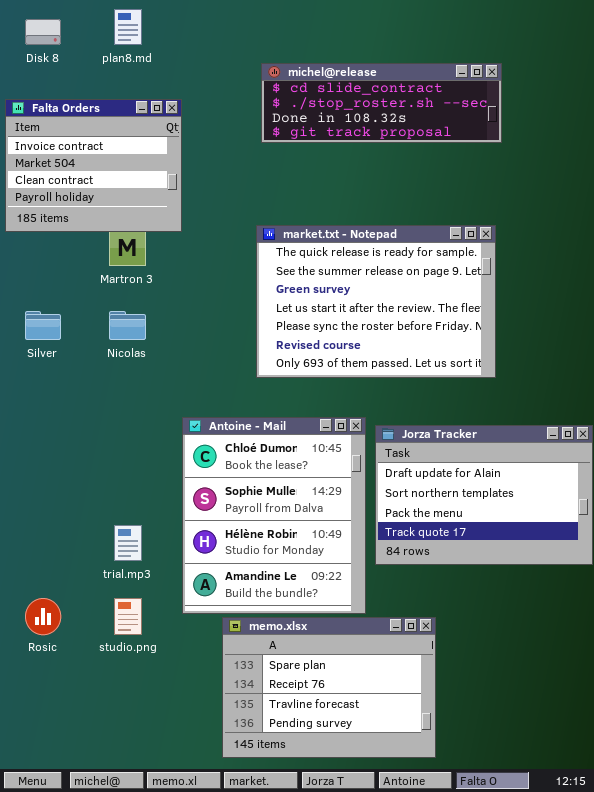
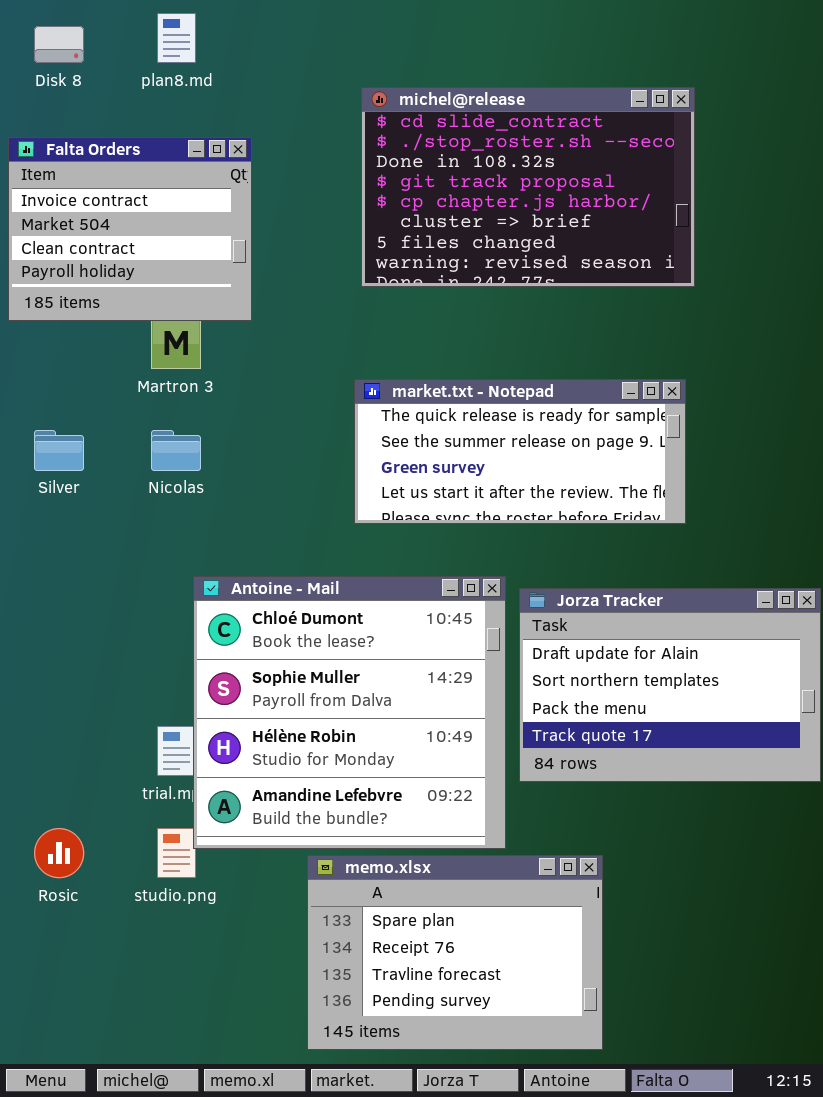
michel@release: [261,63,502,143] -> [361,87,695,287], resized
market.txt - Notepad: [256,225,496,378] -> [354,379,686,524], resized
Antoine - Mail: [182,417,366,614] -> [193,576,506,849], resized

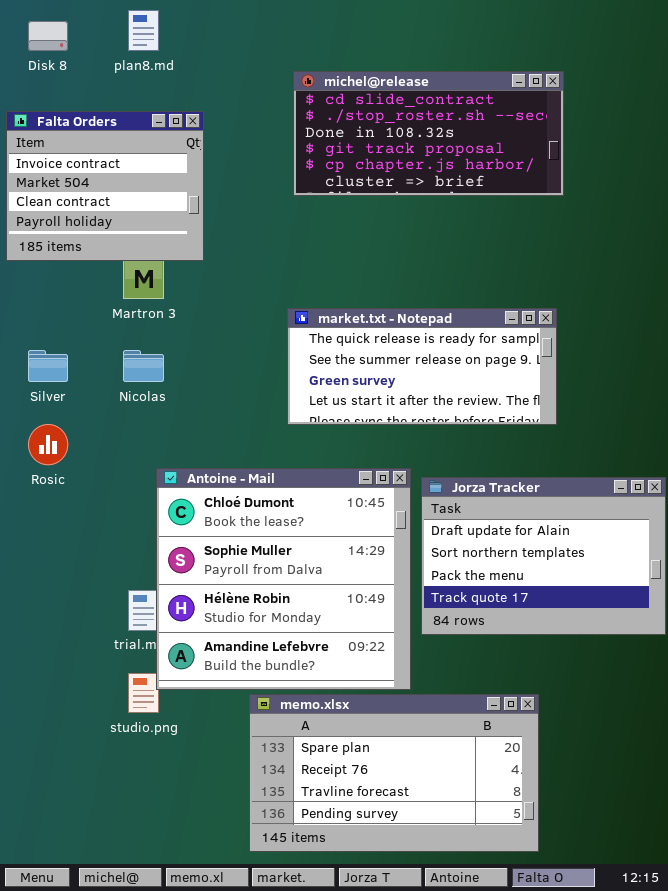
michel@release: [361,87,695,287] -> [293,71,564,196], resized
Rosic: [34,828,84,878] -> [28,424,68,465], moved
memo.xlsx: [307,855,603,1050] -> [249,694,539,852], resized

